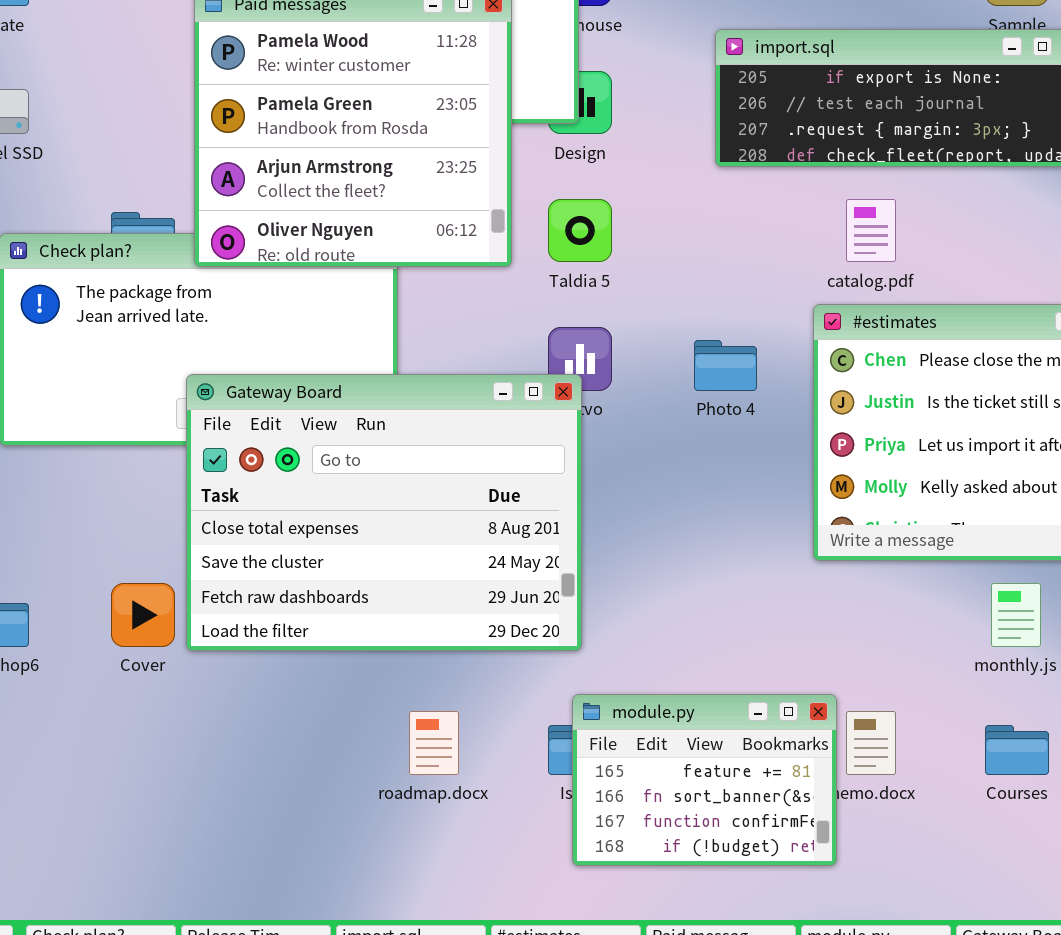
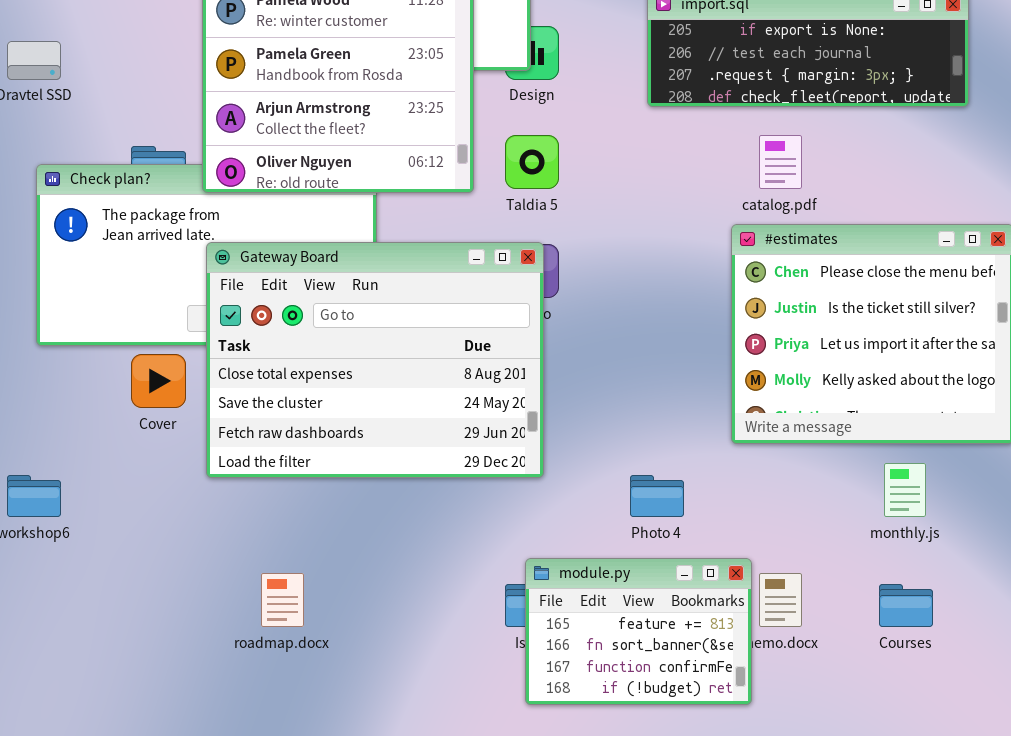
Photo 4: [694,340,757,391] -> [630,475,684,517], moved
Gateway Board: [186,374,582,651] -> [206,242,544,478], moved
Cover: [111,583,175,647] -> [131,354,186,408], moved
roadmap.docx: [409,711,459,775] -> [261,573,304,627], moved

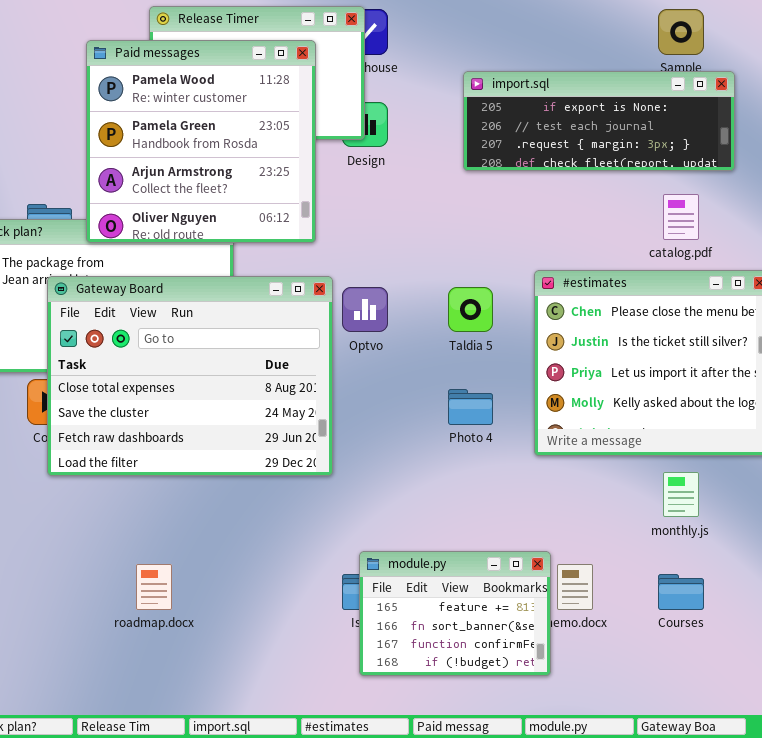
Taldia 5: [505,135,559,189] -> [448,287,493,332], moved
catalog.pdf: [759,135,802,189] -> [663,194,699,240], moved
Gateway Board: [206,242,544,478] -> [47,276,333,476], moved
Photo 4: [630,475,684,517] -> [448,389,493,425], moved

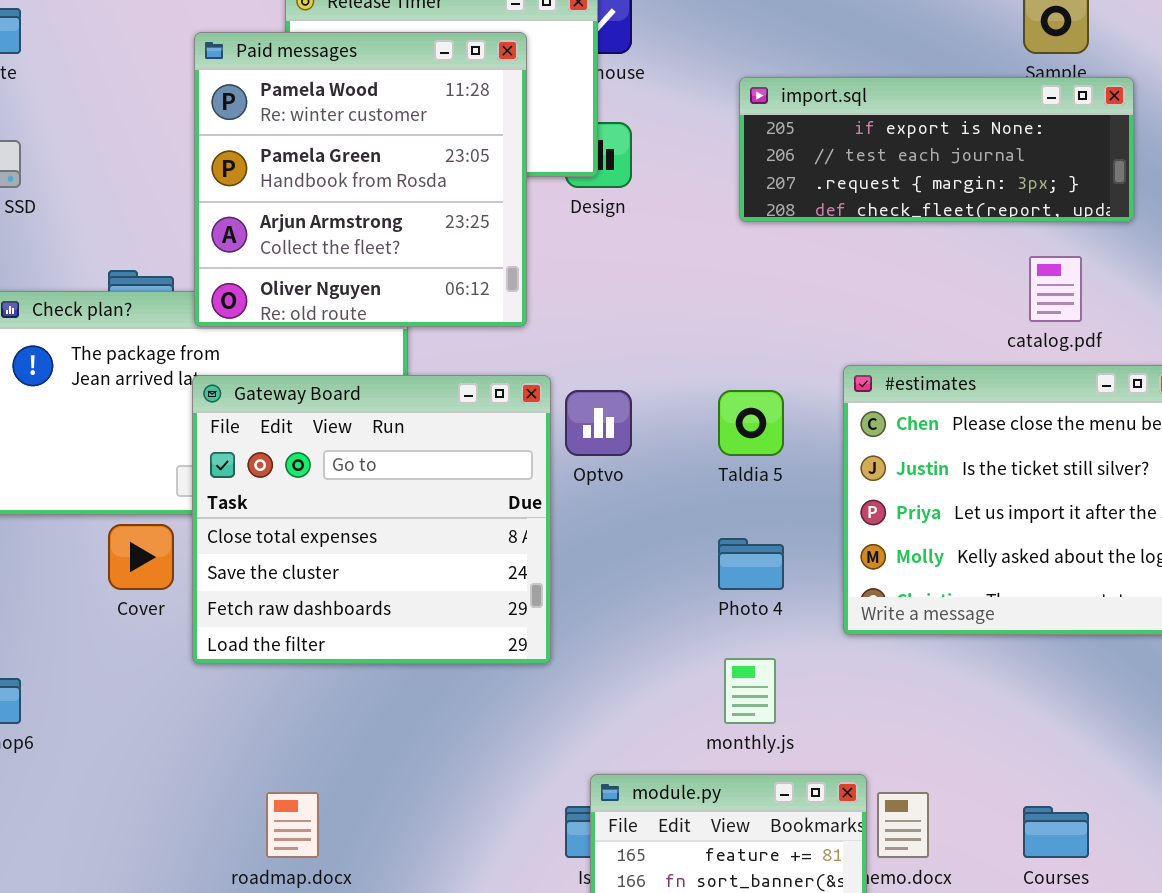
Gateway Board: [47,276,333,476] -> [192,375,551,664], resized
monthly.js: [663,472,699,517] -> [724,658,776,724], moved

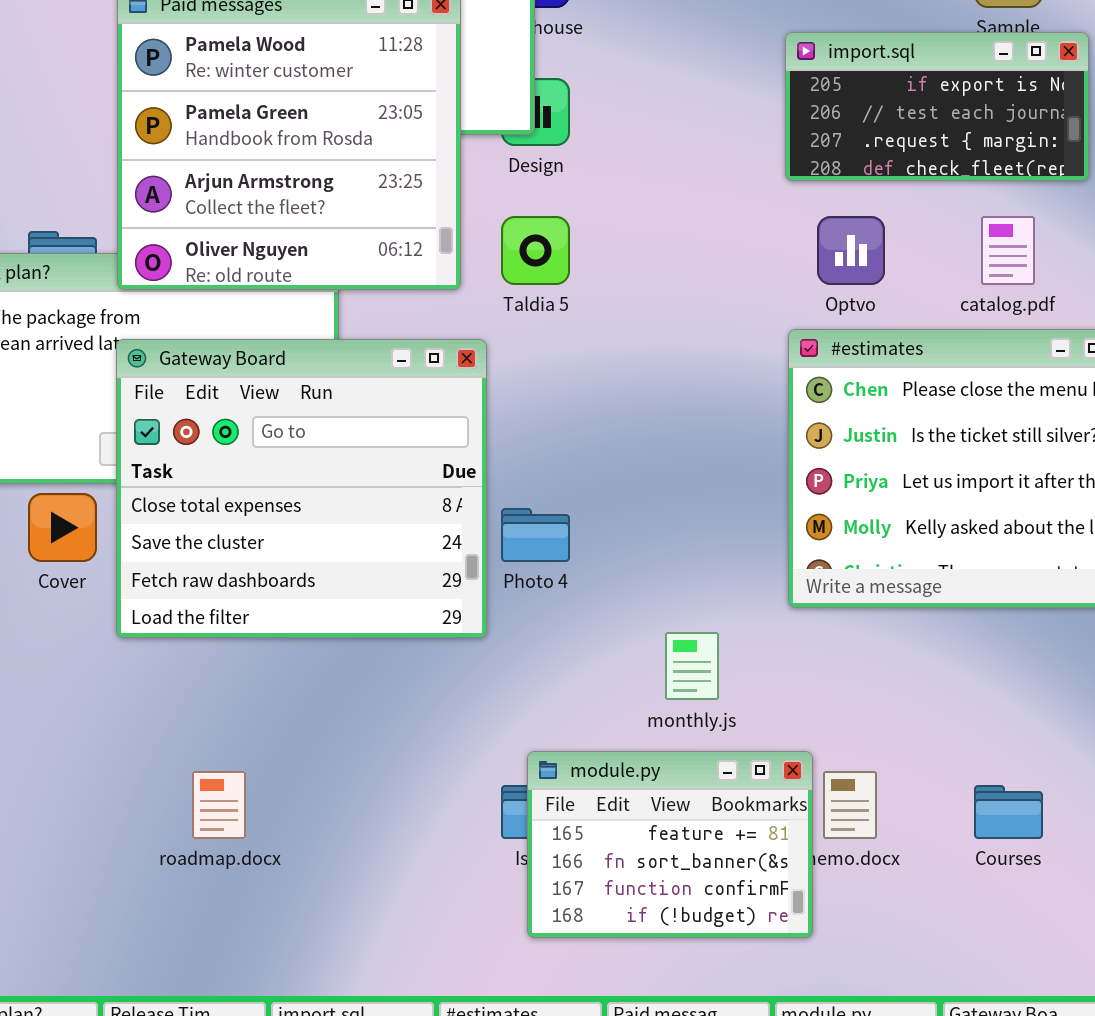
import.sql: [739,77,1134,222] -> [785,32,1089,181], resized
Optvo: [565,390,632,456] -> [817,216,885,285], moved
Taldia 5: [718,390,784,456] -> [501,216,570,285], moved
Photo 4: [718,538,784,590] -> [501,508,570,562], moved

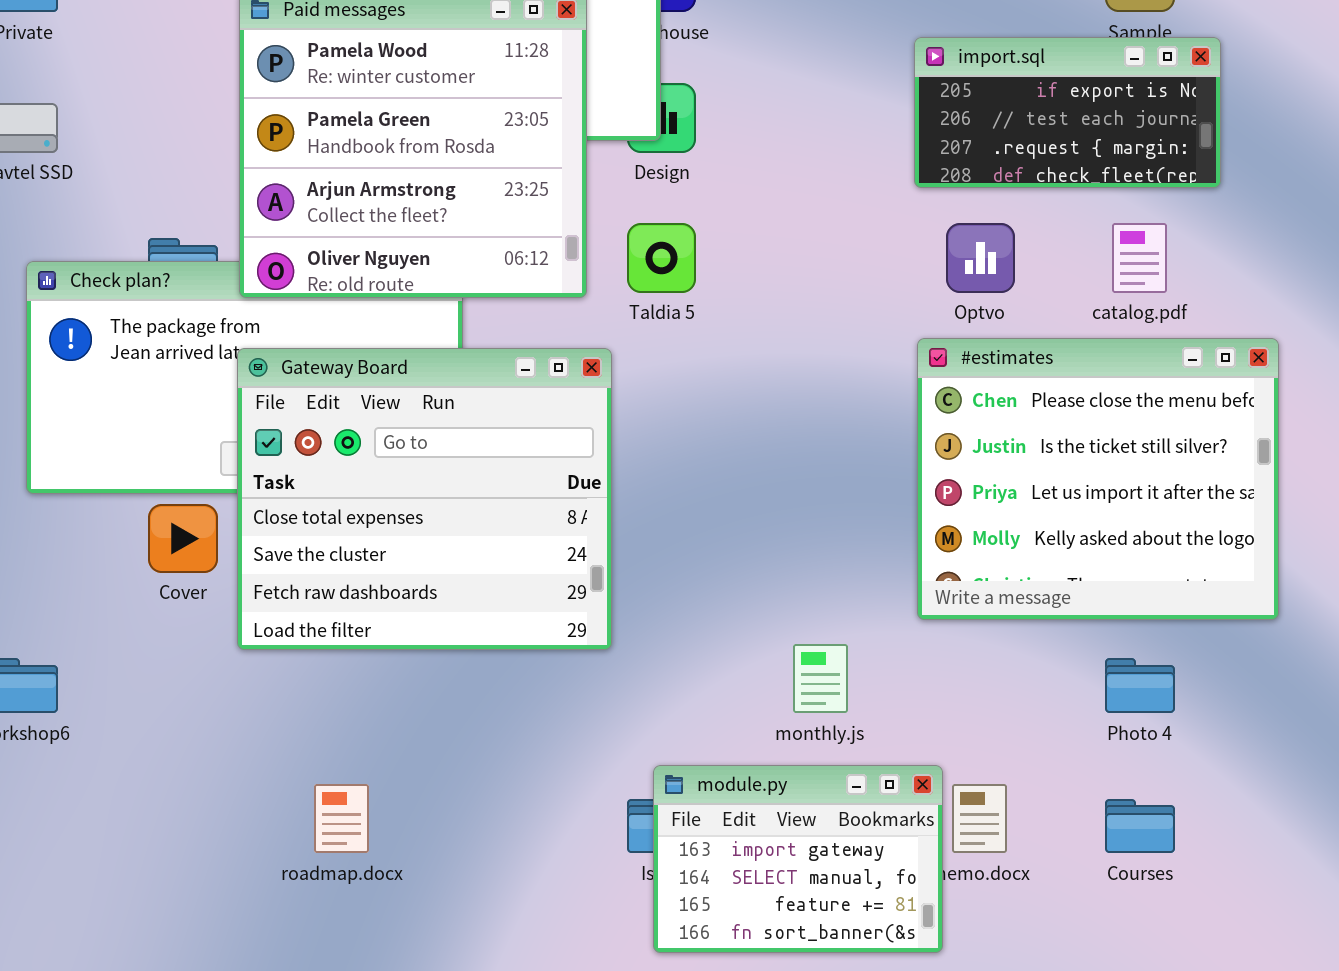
Photo 4: [501,508,570,562] -> [1105,658,1175,713], moved
module.py: [527,751,813,938] -> [653,765,943,953], scrolled up 2 rows

